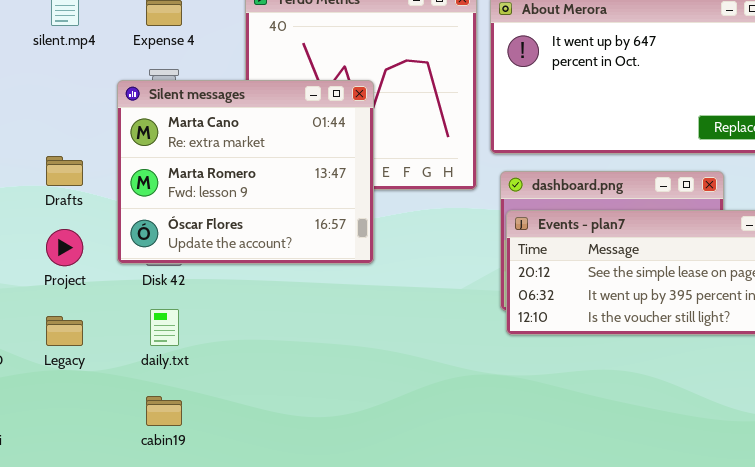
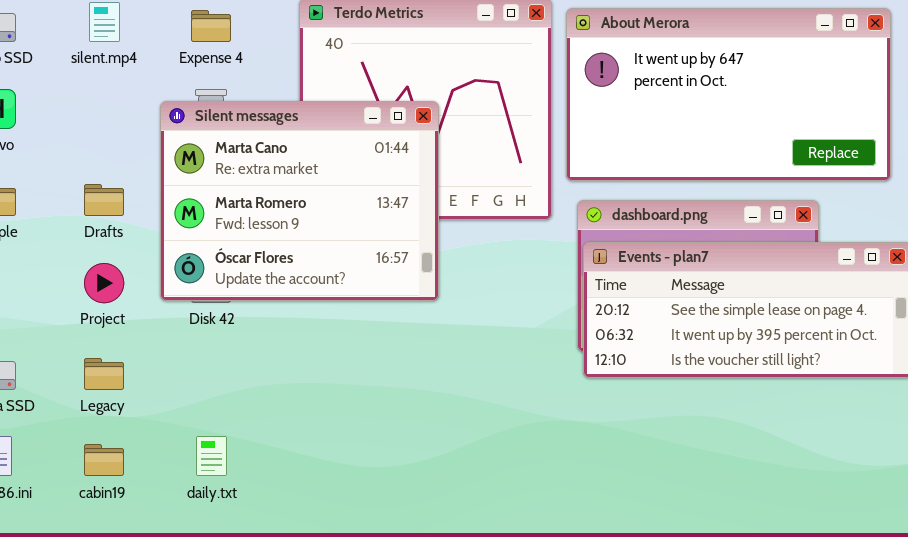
daily.txt: [150,309,179,346] -> [196,436,227,476], moved
cabin19: [146,396,182,426] -> [84,444,124,476], moved

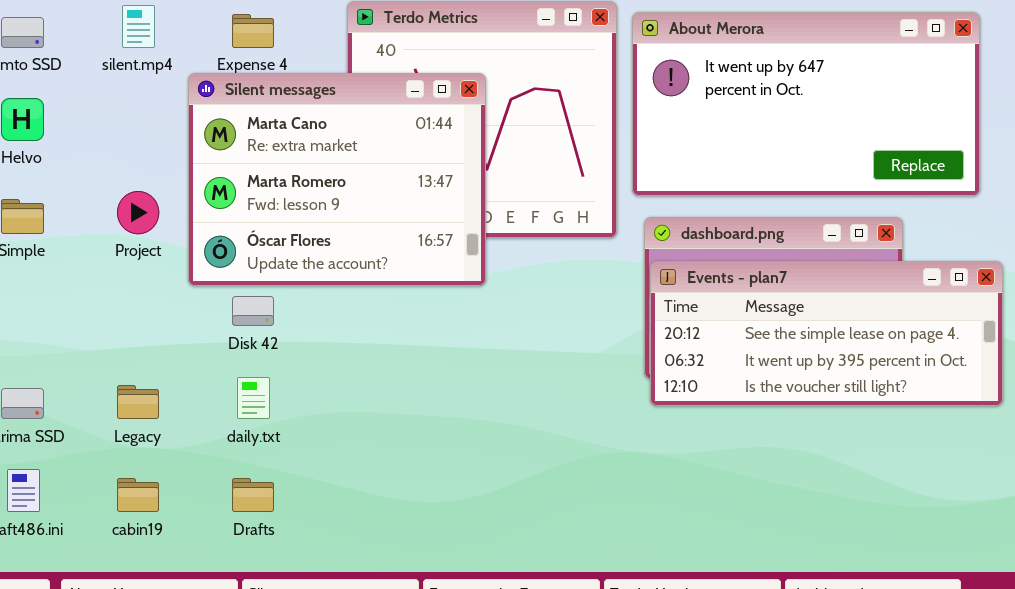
Silent messages: [160,101,439,301] -> [188,73,486,286], moved
Drafts: [84,184,124,216] -> [232,478,274,512], moved
Project: [84,263,124,303] -> [117,191,159,234], moved
daily.txt: [196,436,227,476] -> [237,377,270,419], moved

